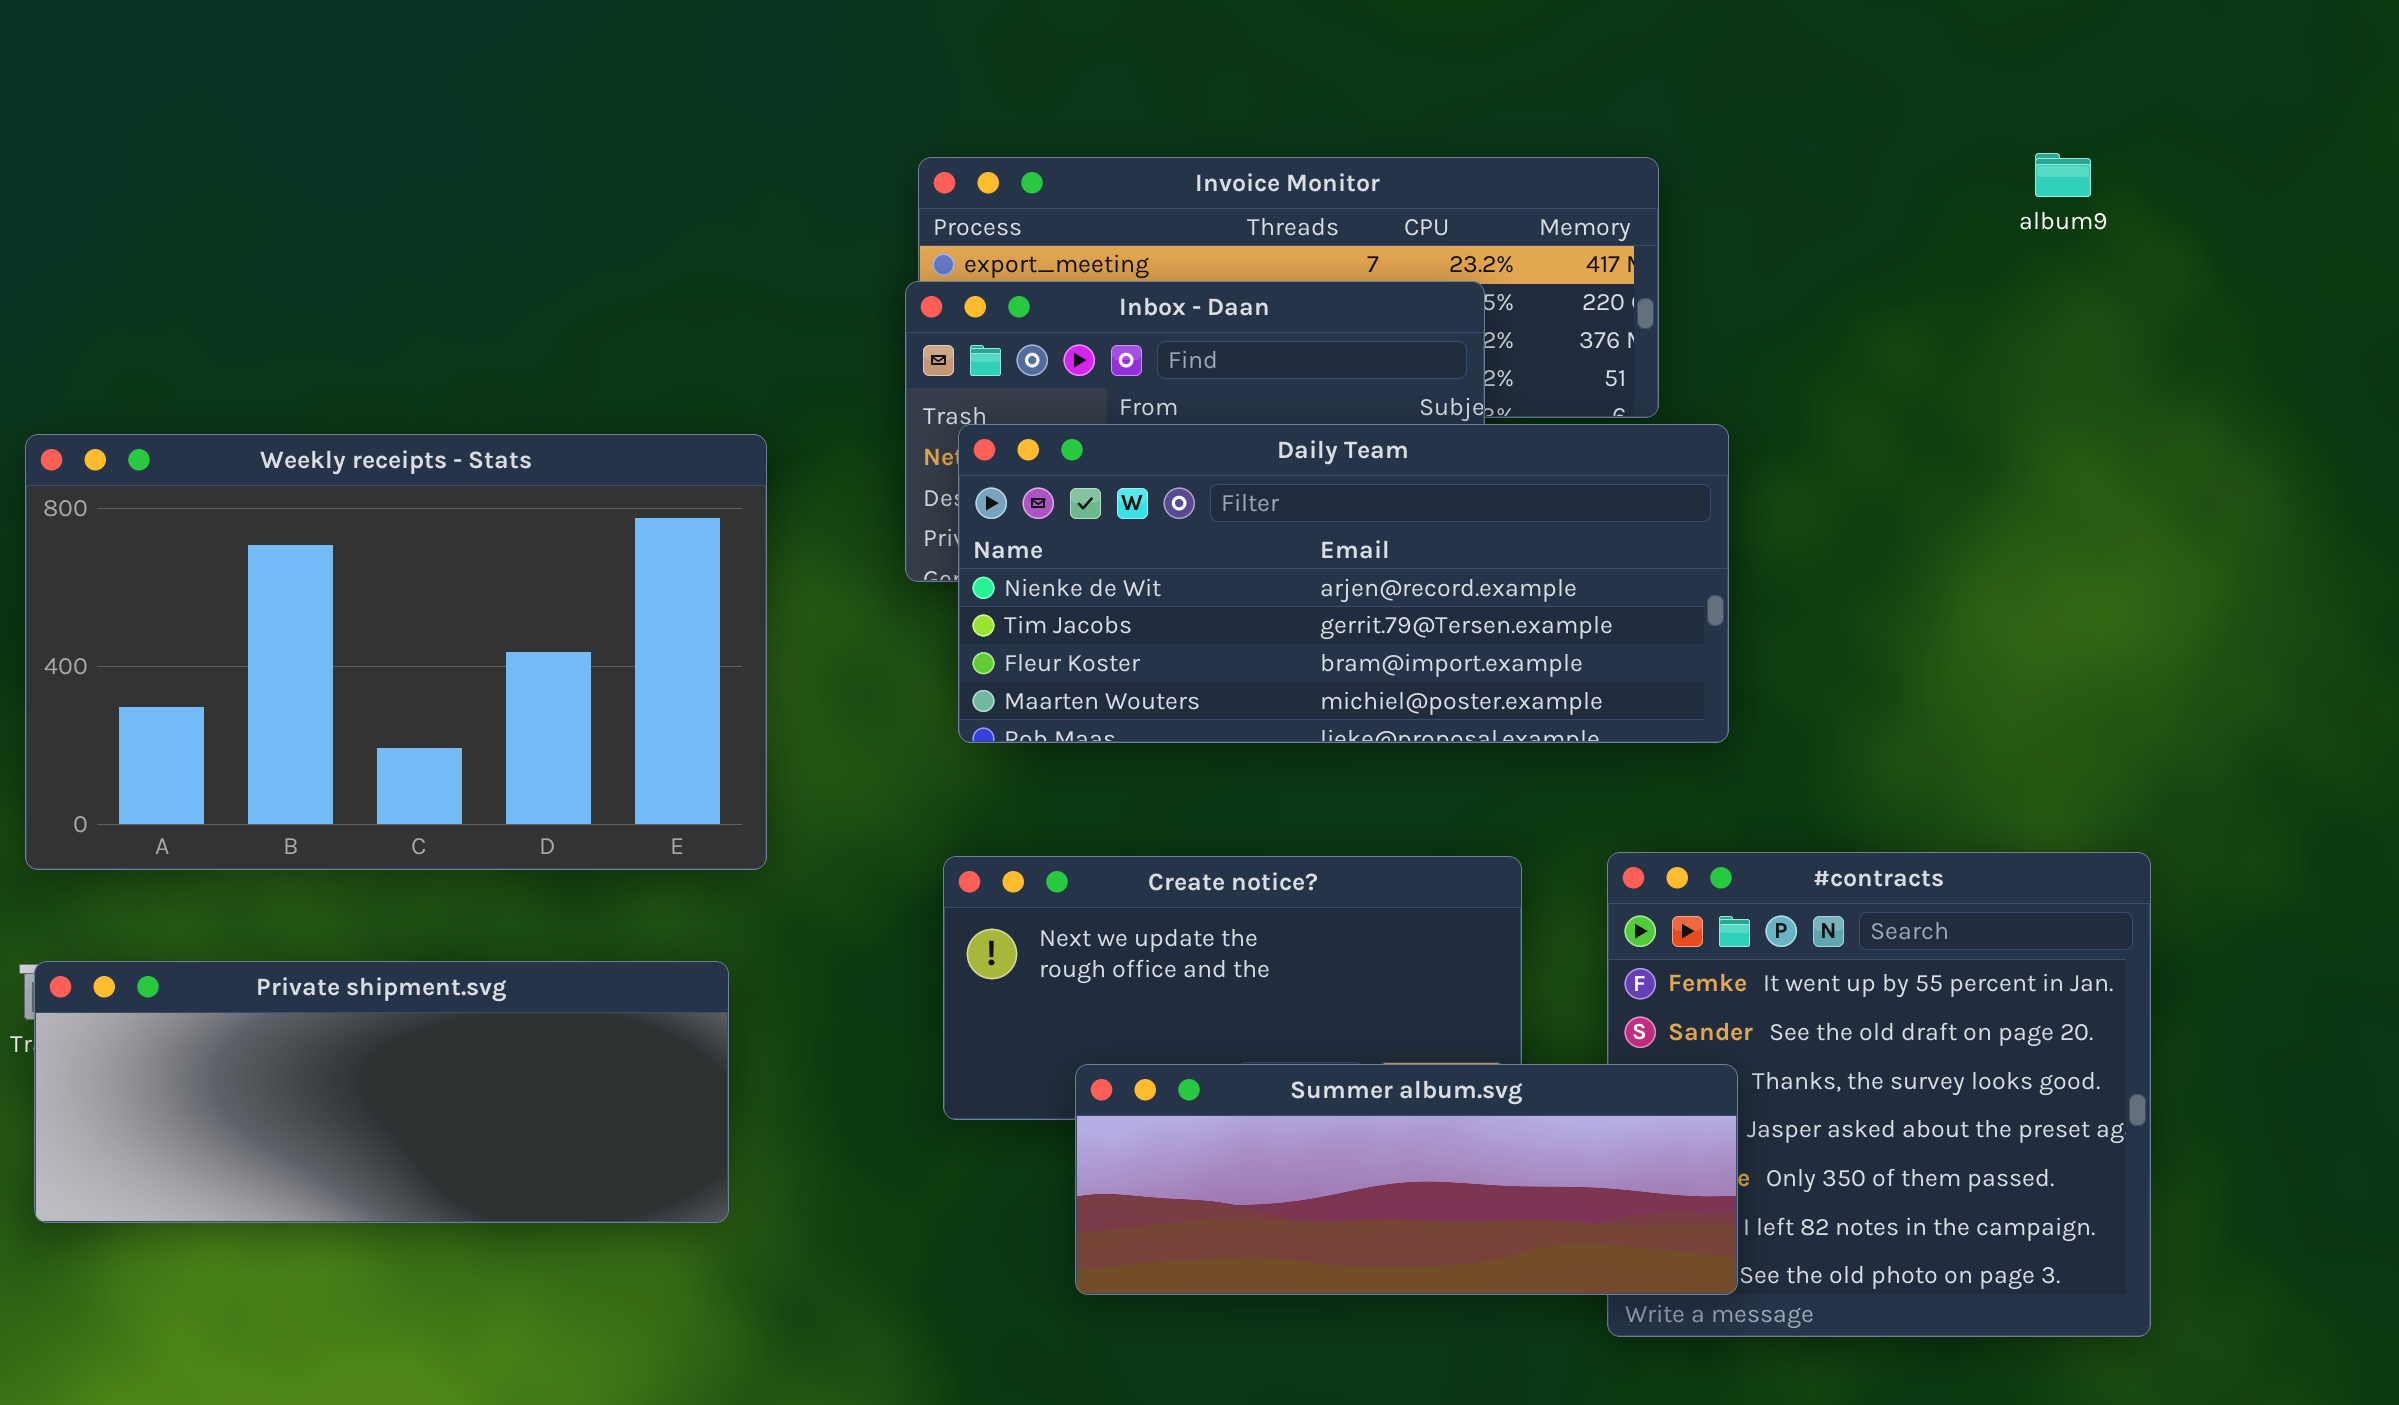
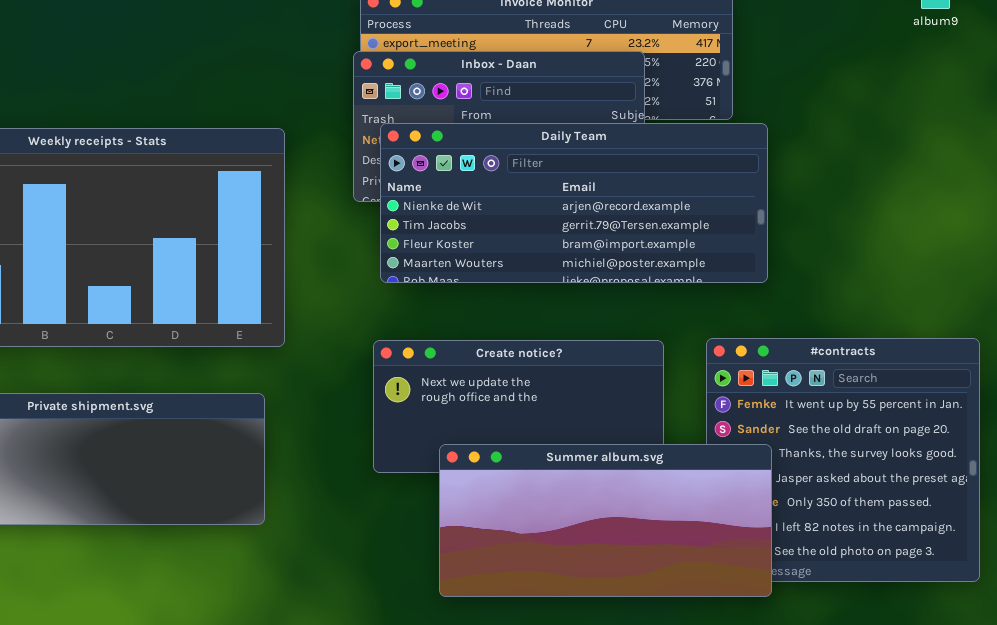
Summer album.svg: [1075,1064,1738,1295] -> [439,444,772,597], resized

